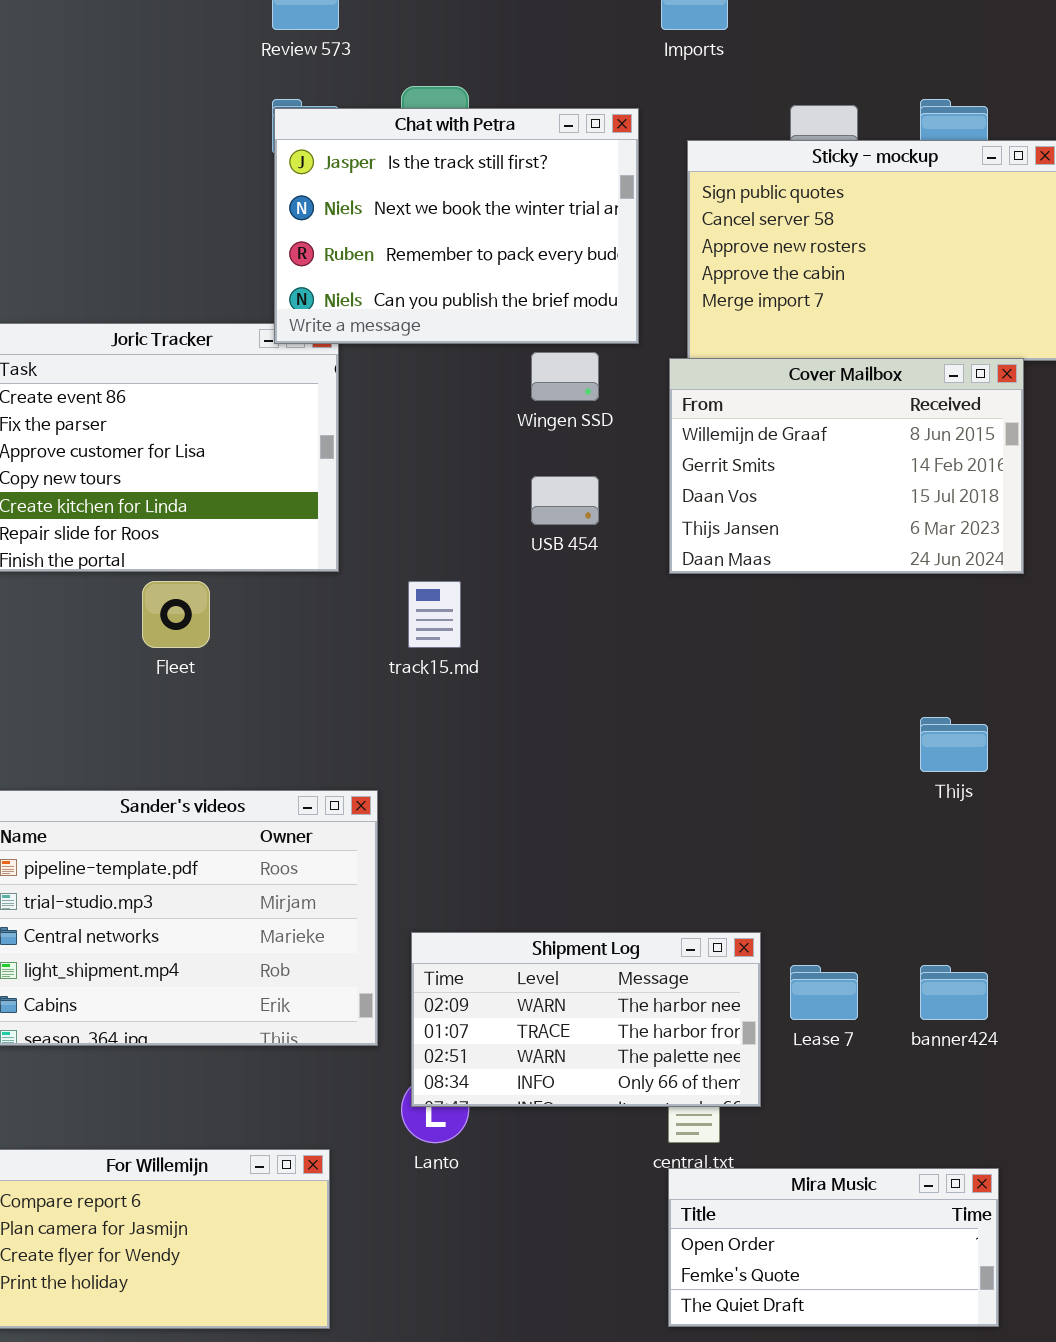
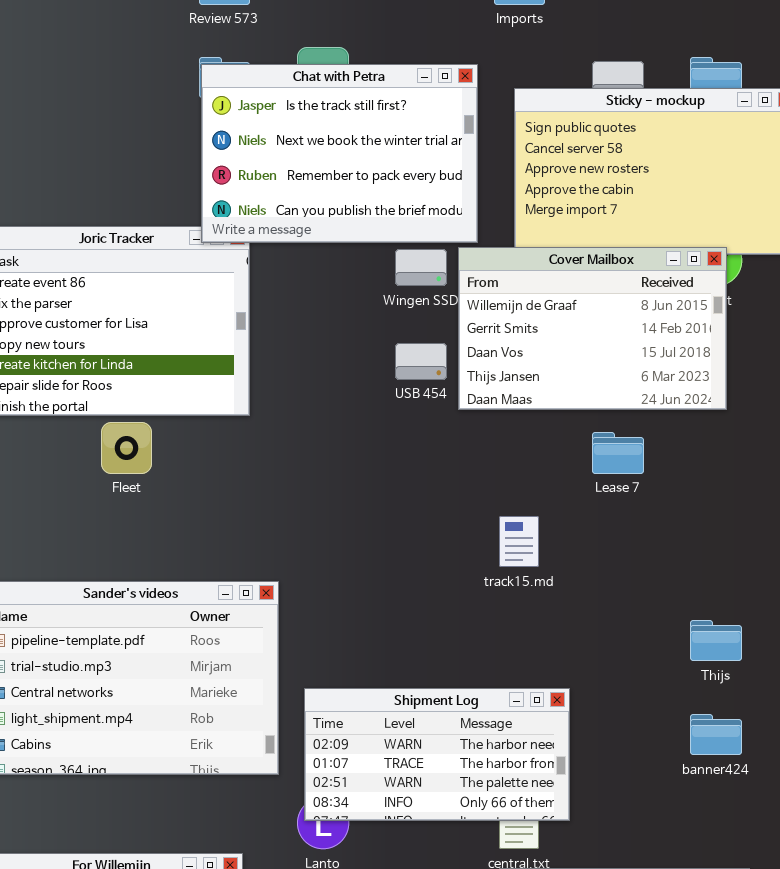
Cover Mailbox: [669,358,1024,574] -> [458,247,727,410], moved
track15.md: [408,581,461,648] -> [499,516,539,567], moved
Thijs: [920,717,988,772] -> [690,620,742,661], moved
Lease 7: [790,965,858,1020] -> [592,432,644,474], moved

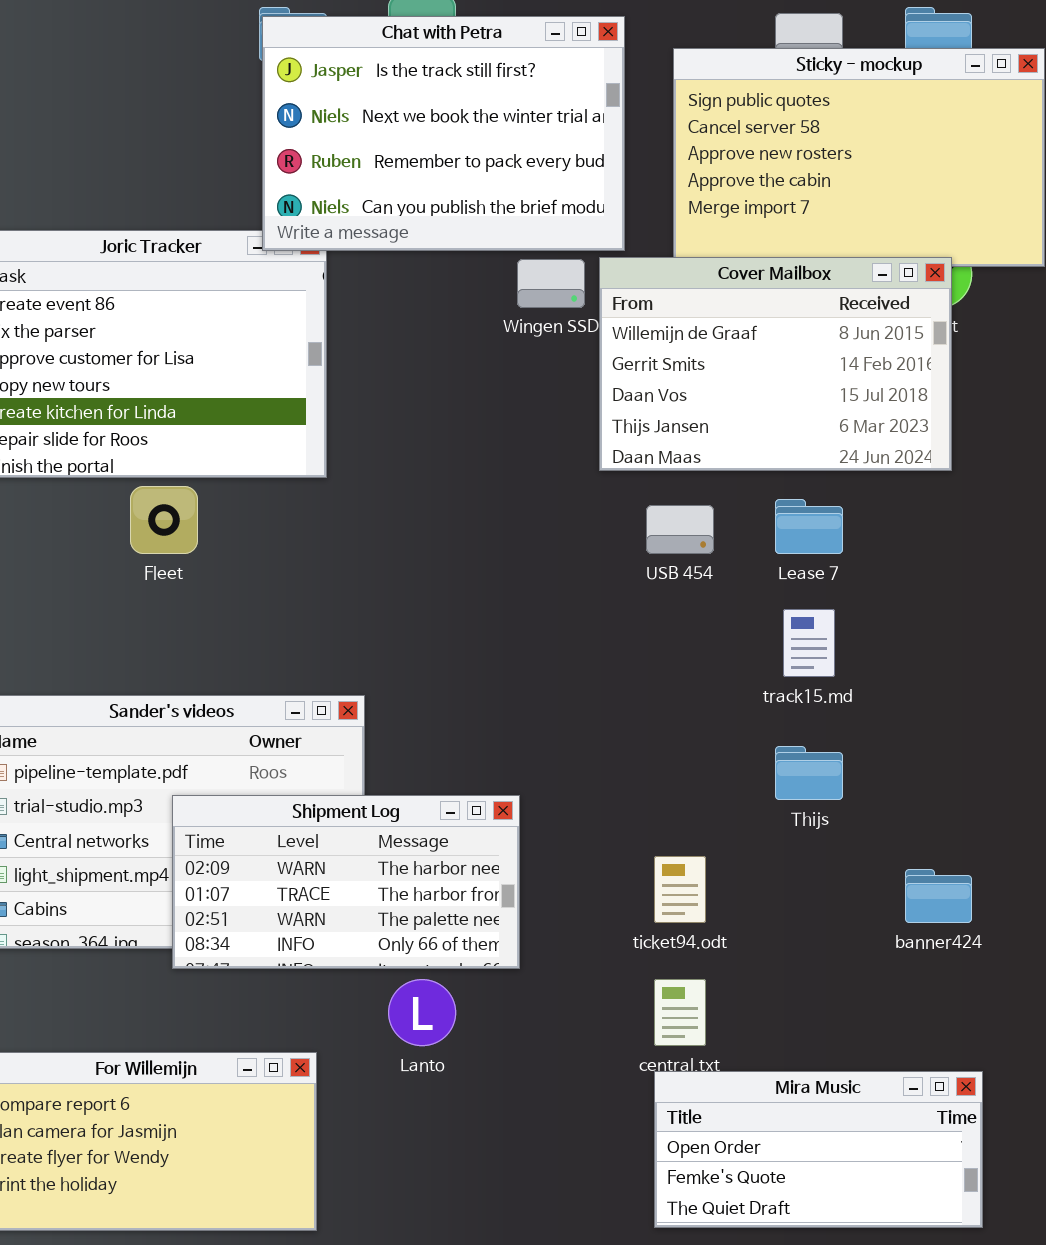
USB 454: [395,343,447,380] -> [646,505,714,554], moved
track15.md: [499,516,539,567] -> [783,609,835,677], moved
Thijs: [690,620,742,661] -> [775,746,843,800], moved
Shipment Log: [304,688,570,821] -> [172,795,520,969], moved

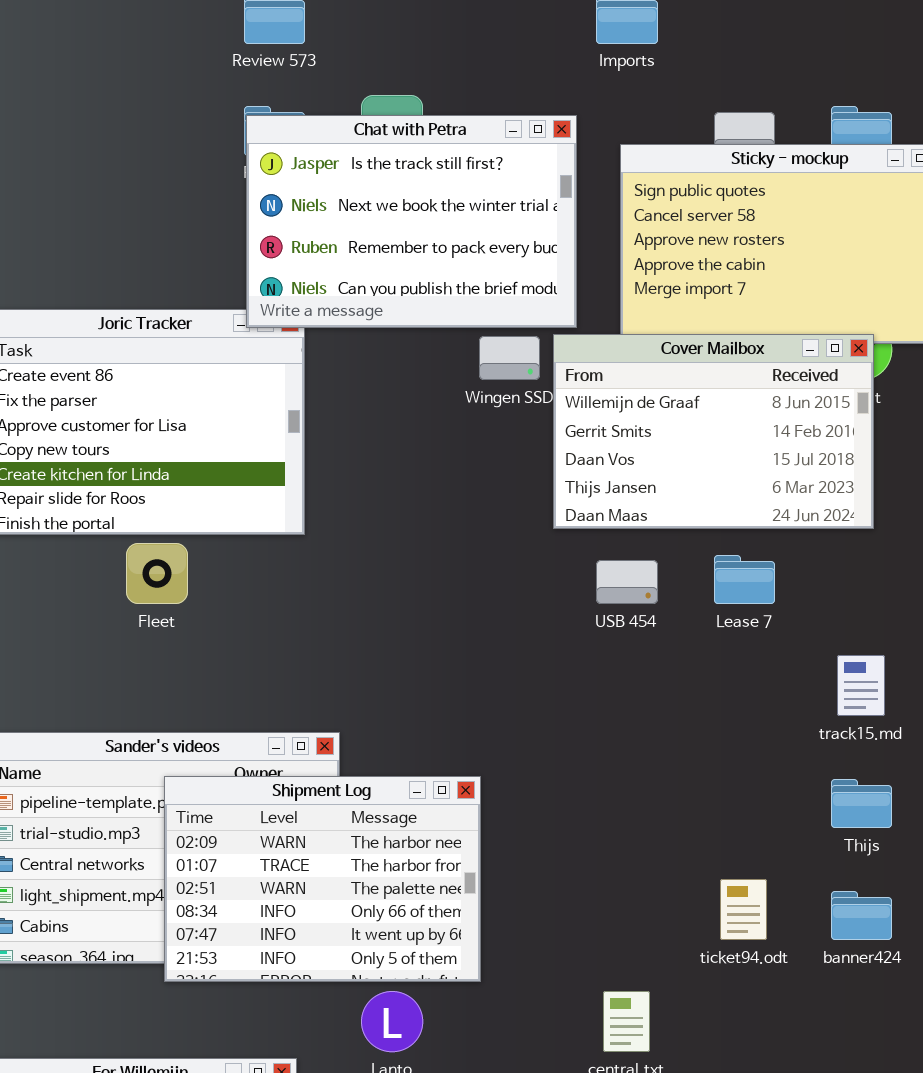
track15.md: [783,609,835,677] -> [837,655,885,716], moved
Thijs: [775,746,843,800] -> [831,779,892,828], moved
Shipment Log: [172,795,520,969] -> [164,776,481,982], resized
ticket94.odt: [654,856,706,923] -> [720,879,767,940], moved

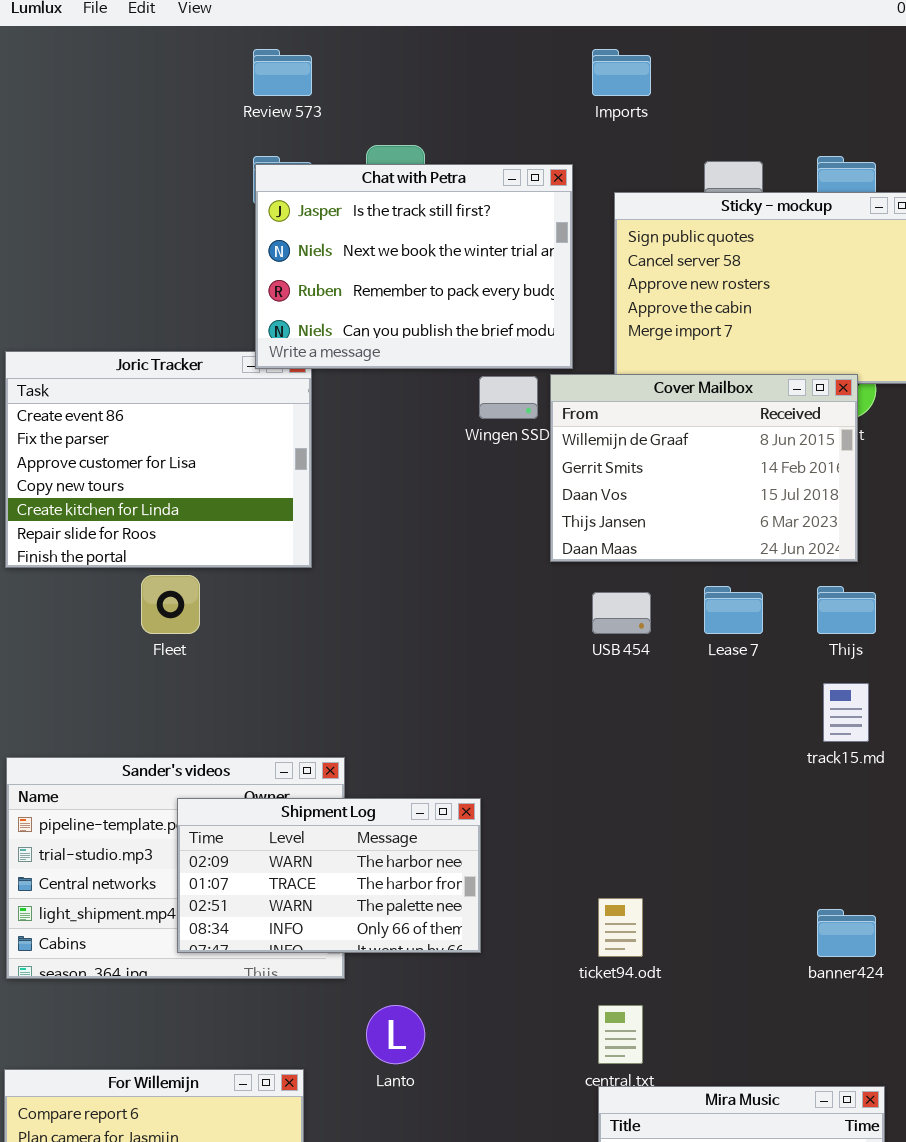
Shipment Log: [164,776,481,982] -> [177,798,481,953], resized
Thijs: [831,779,892,828] -> [817,586,876,634], moved
ticket94.odt: [720,879,767,940] -> [598,898,643,957], moved

